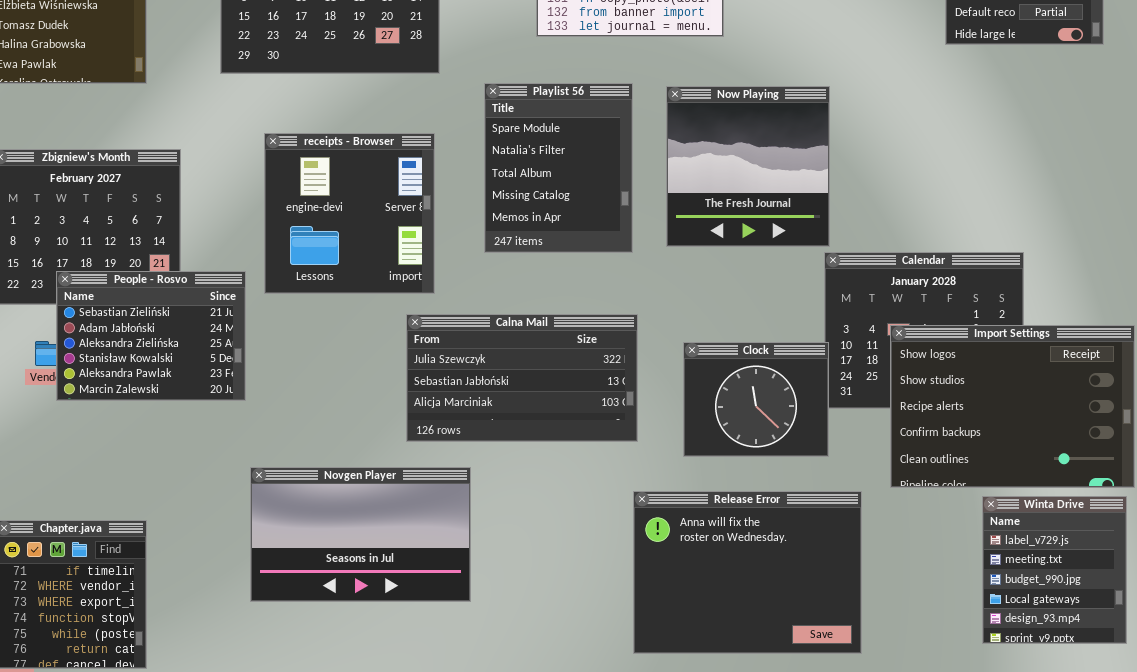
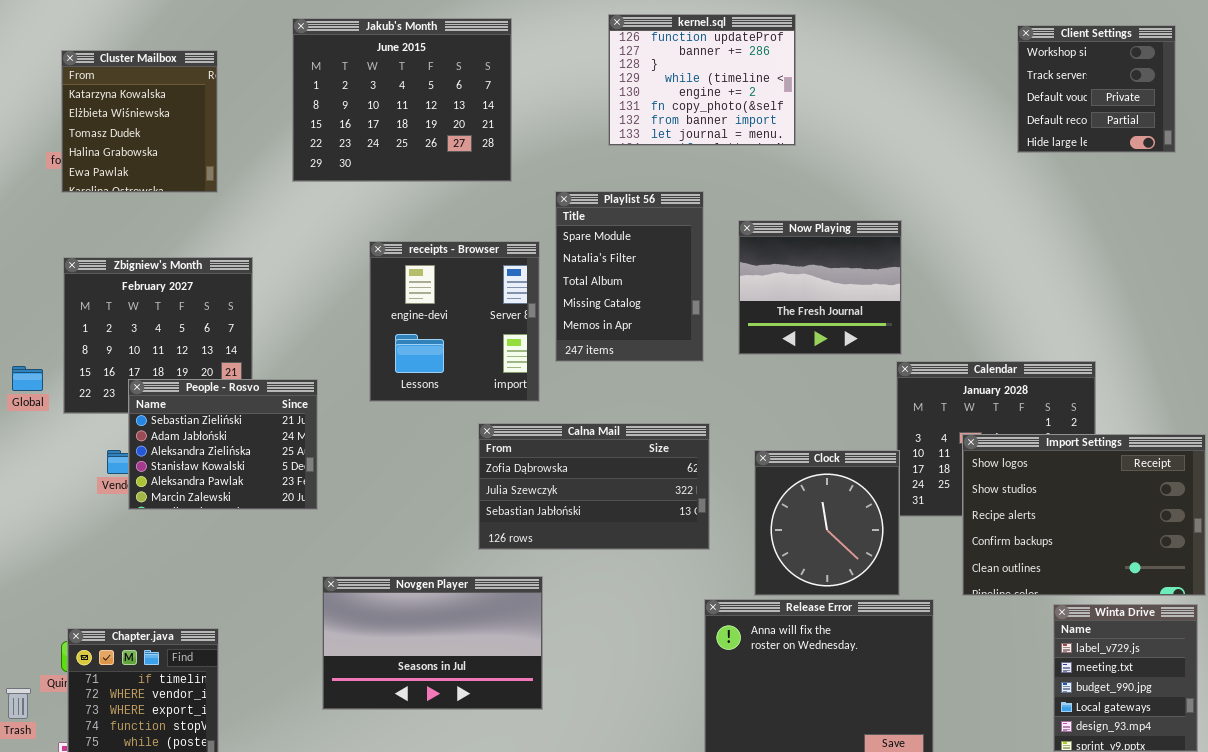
Now Playing: [666,86,830,247] -> [738,220,902,355], resized
receipts - Browser: [264,133,435,294] -> [369,241,540,402], moved
Calna Mail: [406,314,638,442] -> [478,423,710,550], scrolled up 1 row
Clock: [683,342,829,457] -> [754,450,900,596], resized

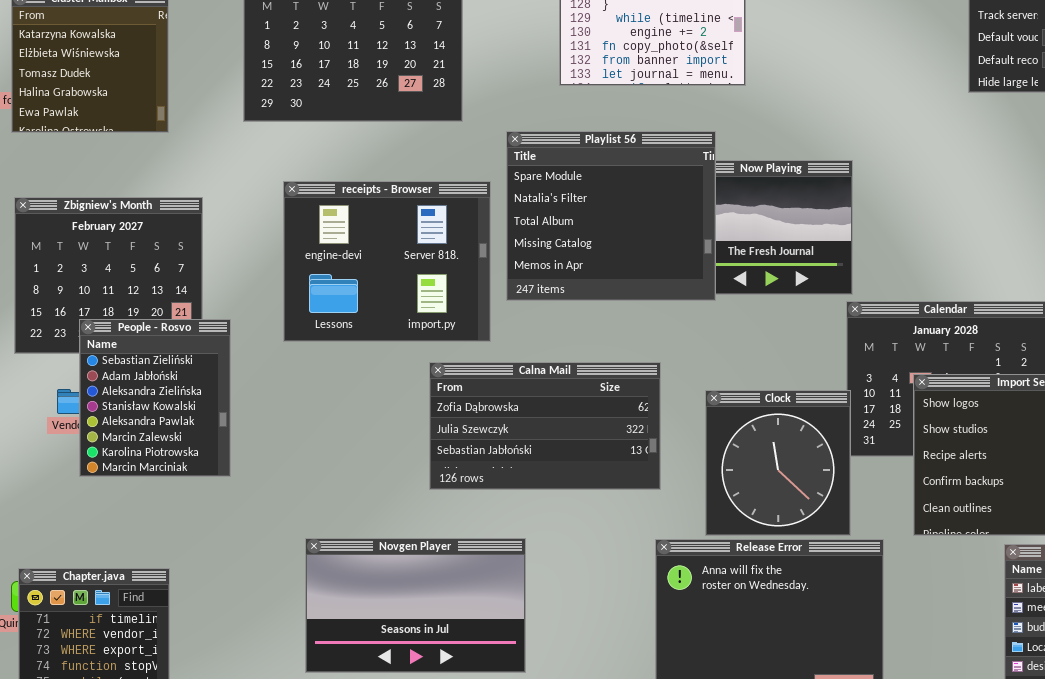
Playlist 56: [555,191,704,362] -> [506,131,716,301], resized
receipts - Browser: [369,241,540,402] -> [283,181,491,342], resized
People - Rosvo: [128,379,318,510] -> [79,319,231,477], resized
Novgen Player: [322,576,543,710] -> [305,538,526,673], moved

